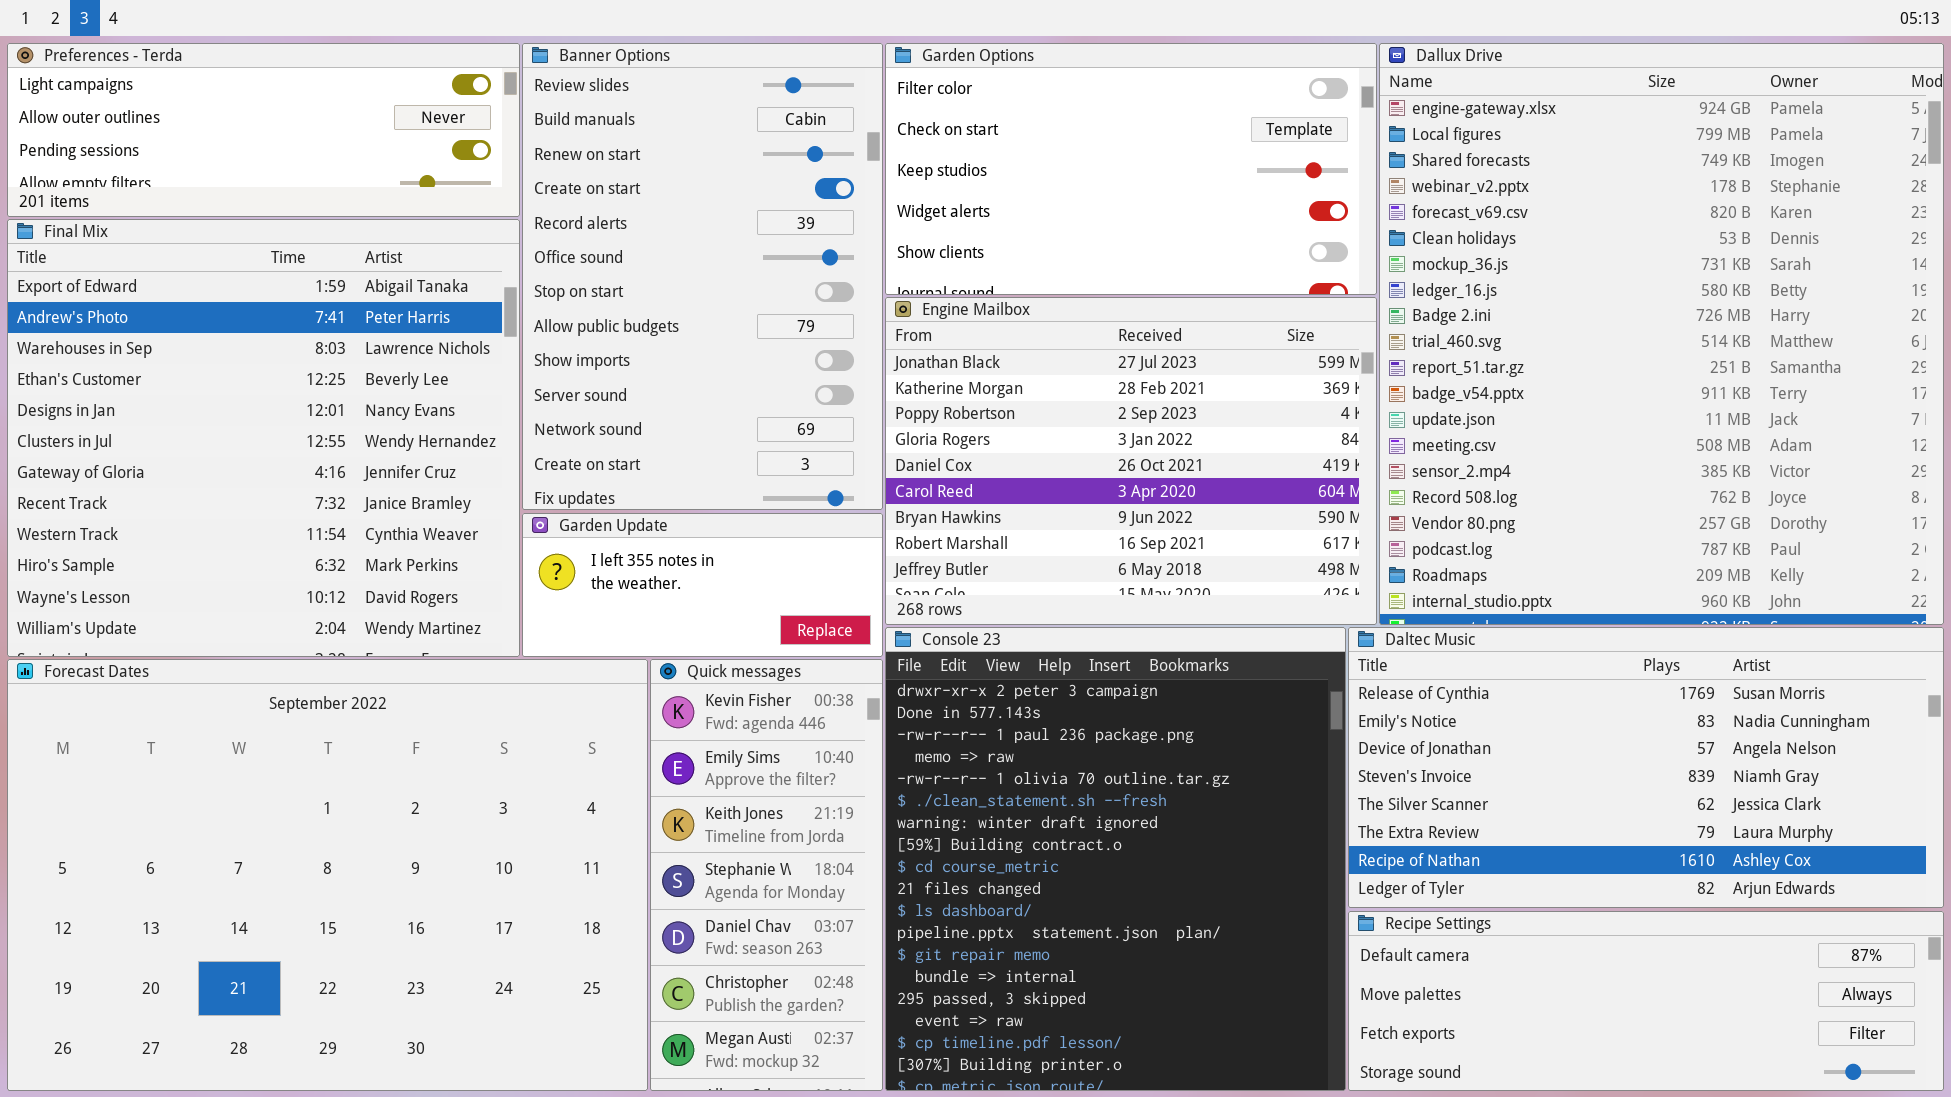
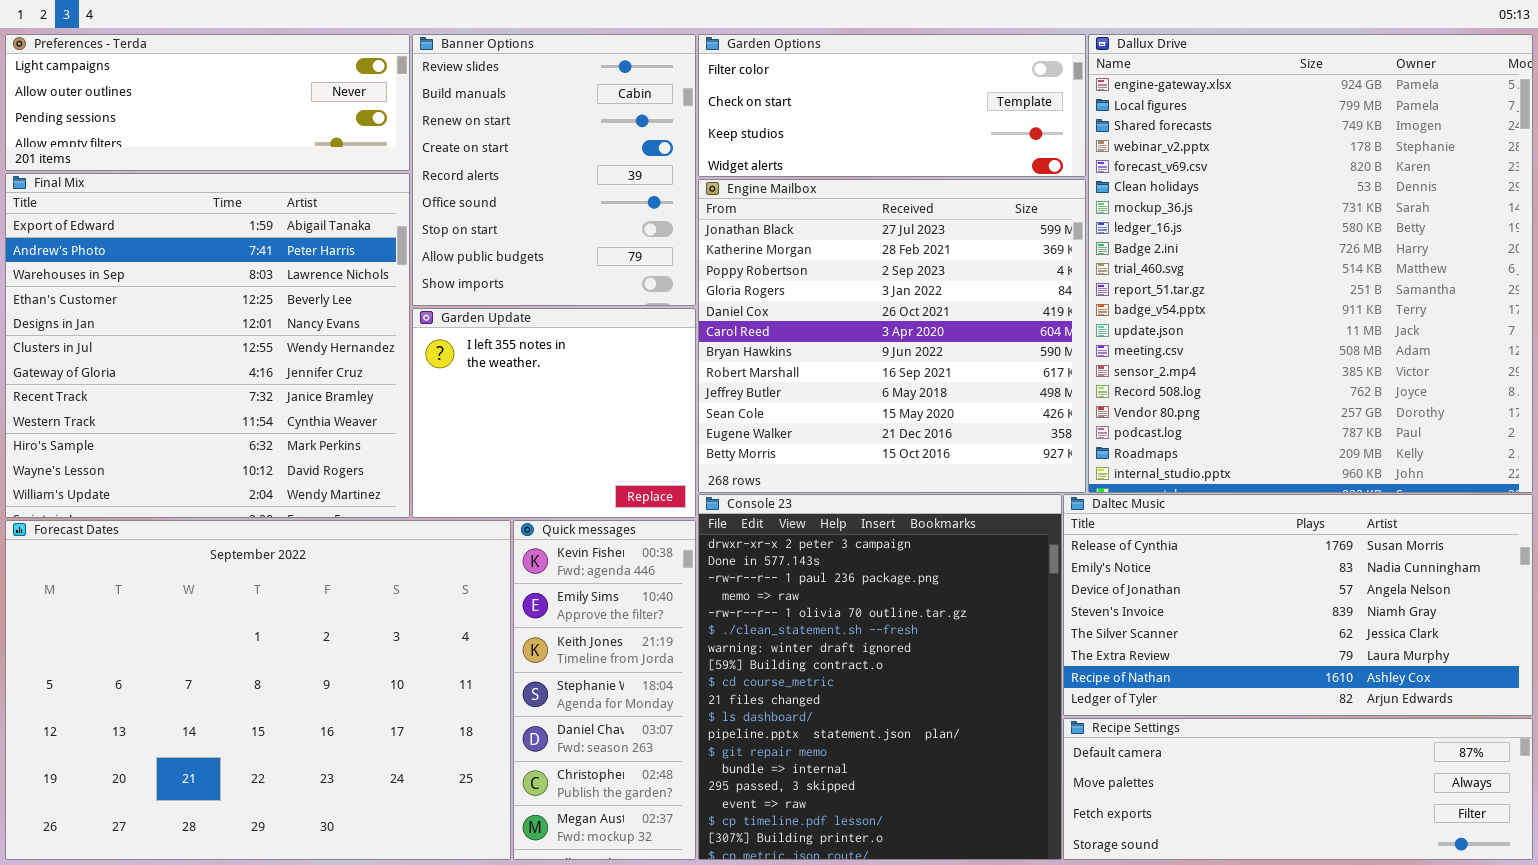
Banner Options: [522,43,883,510] -> [412,34,696,306], resized
Garden Options: [885,43,1377,295] -> [698,34,1086,177], resized
Engine Mailbox: [885,297,1377,625] -> [698,179,1086,493], resized
Garden Update: [522,513,883,657] -> [412,308,696,518], resized

